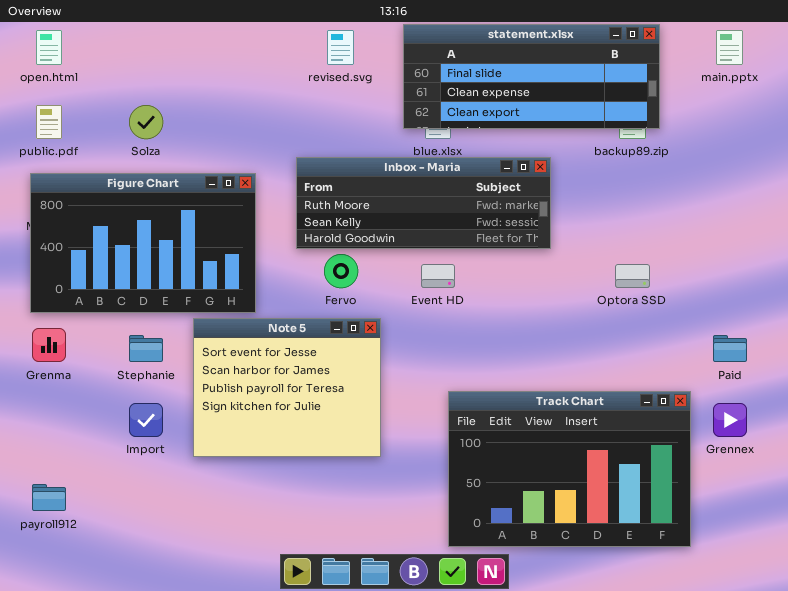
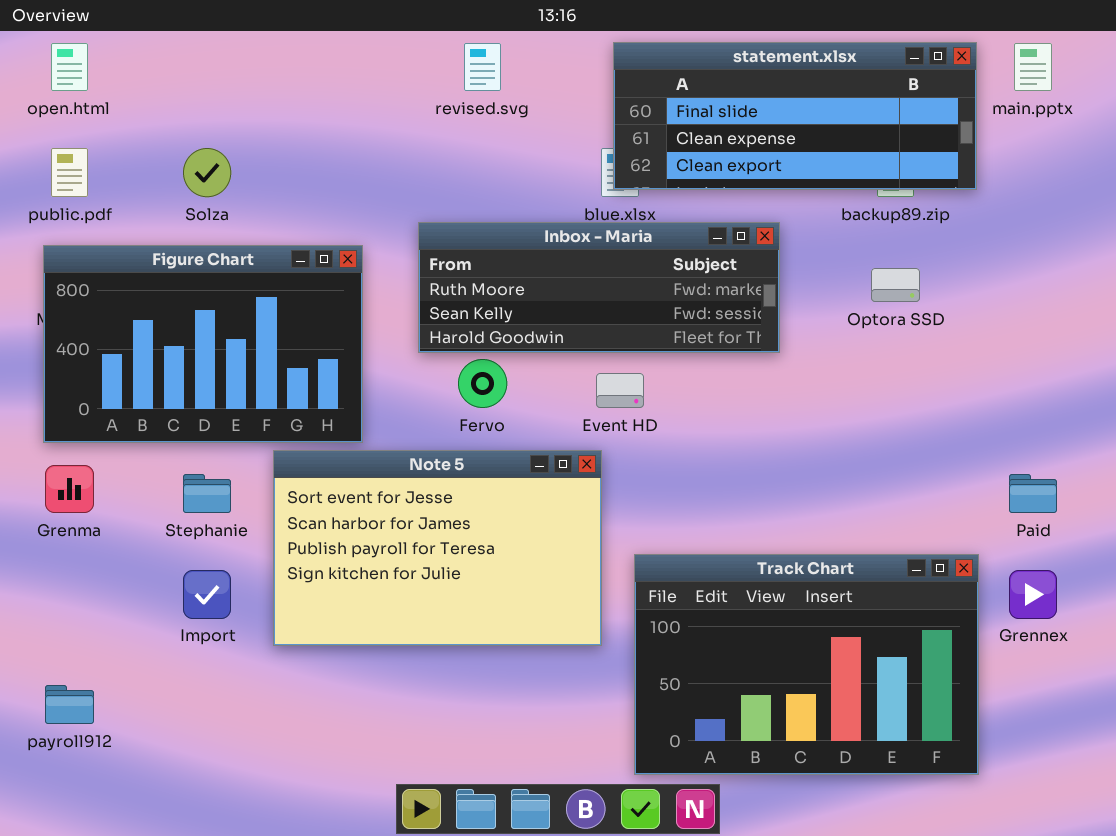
statement.xlsx: [403,24,660,129] -> [613,42,977,190], moved
Optora SSD: [615,264,650,288] -> [871,268,920,302], moved
Note 5: [193,318,381,457] -> [273,450,602,646], resized

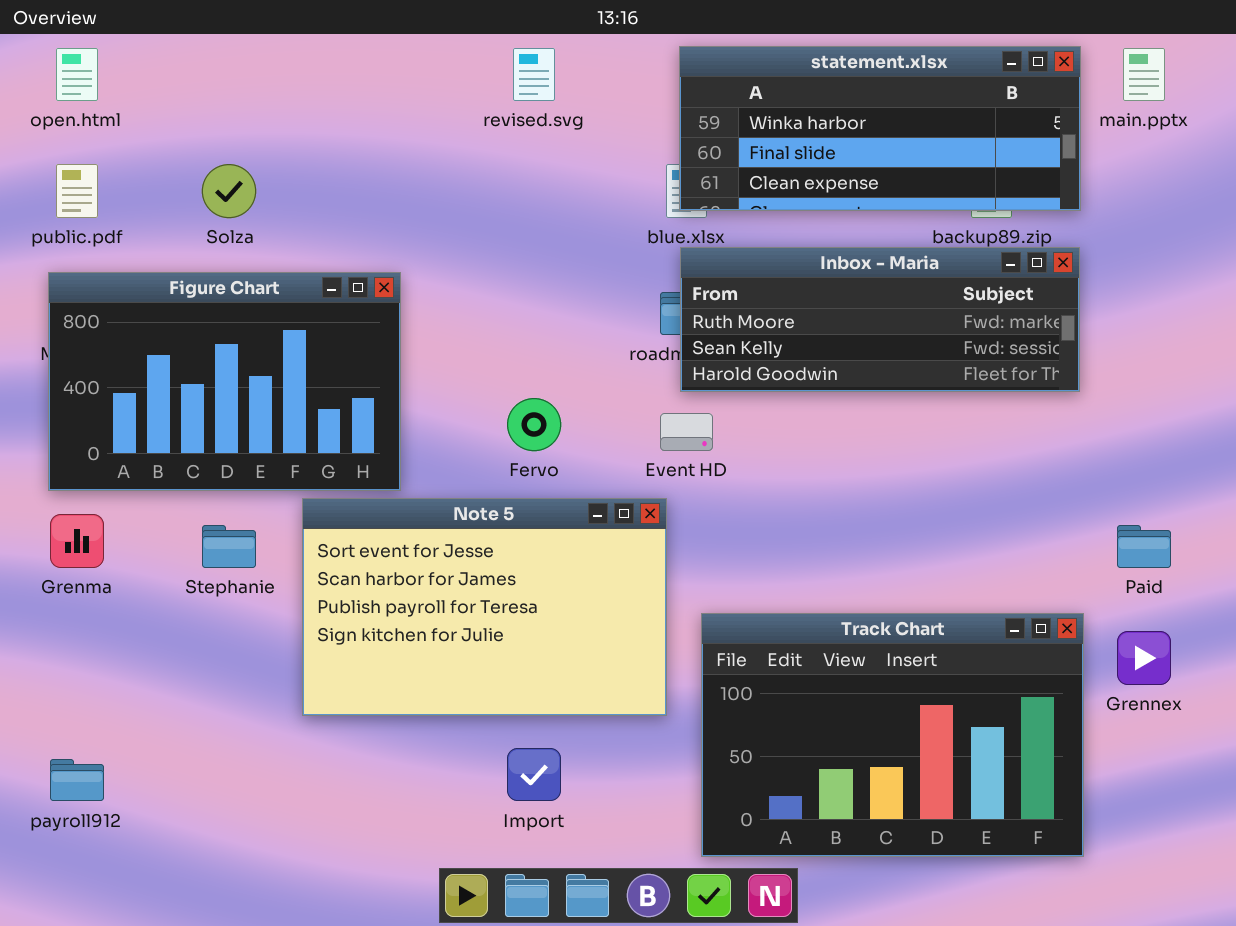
statement.xlsx: [613,42,977,190] -> [679,46,1081,211], scrolled up 1 row
Inbox - Maria: [418,222,780,353] -> [680,247,1080,392], moved
Import: [183,570,231,619] -> [507,748,561,801], moved

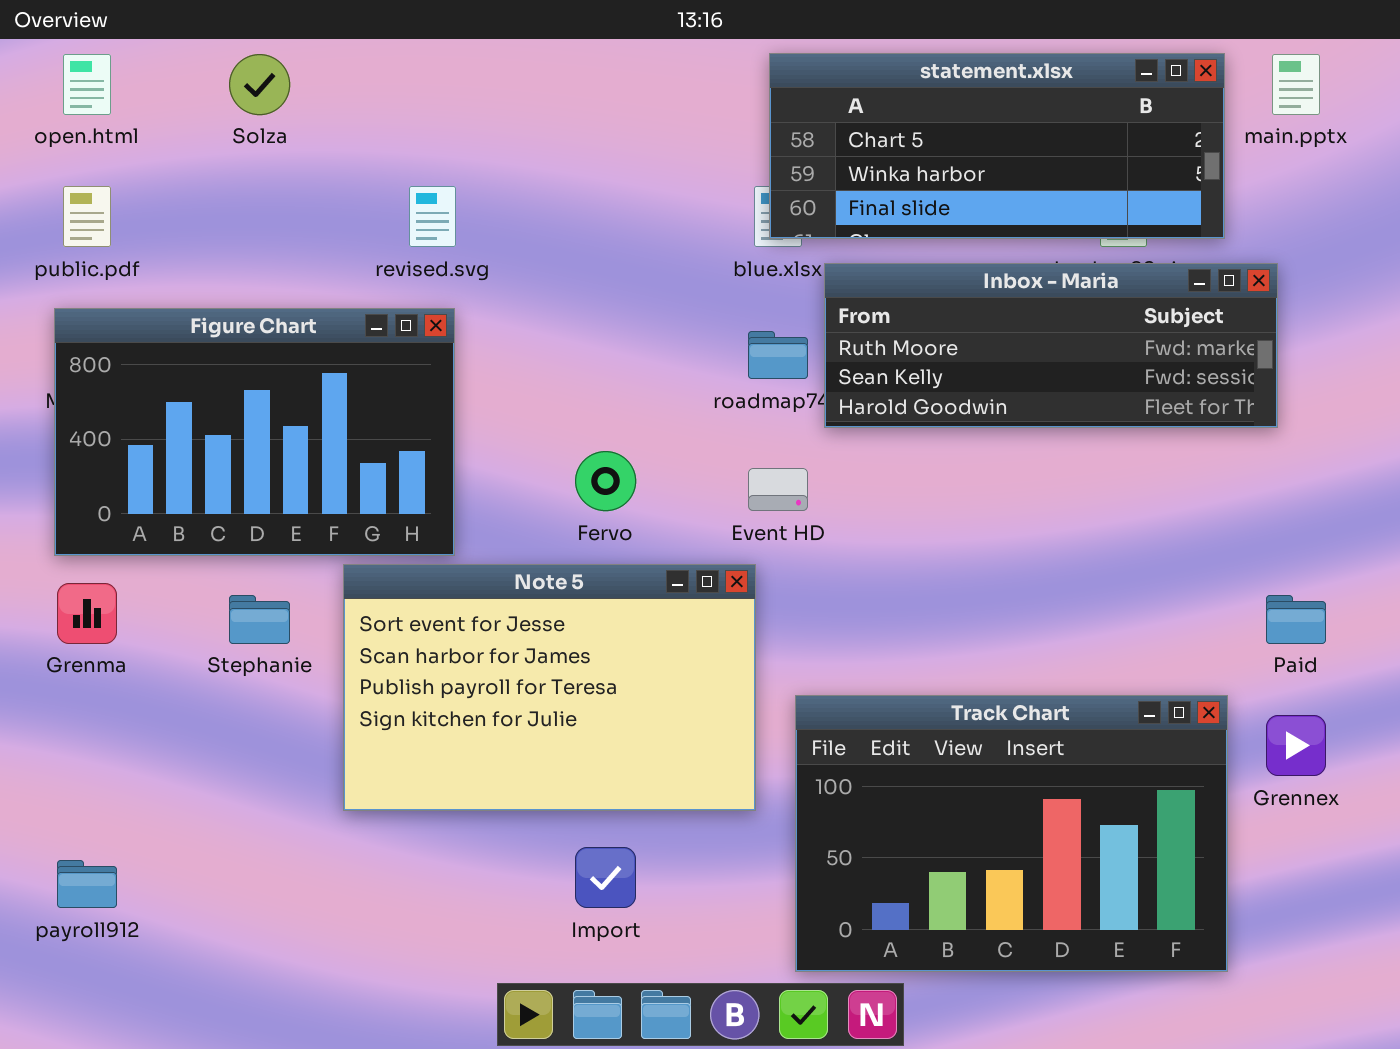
statement.xlsx: [679,46,1081,211] -> [769,53,1225,239], scrolled up 1 row
revised.svg: [513,48,555,101] -> [409,186,456,247], moved
Solza: [202,164,256,218] -> [229,54,290,115], moved
Inbox - Maria: [680,247,1080,392] -> [824,263,1278,428], moved

